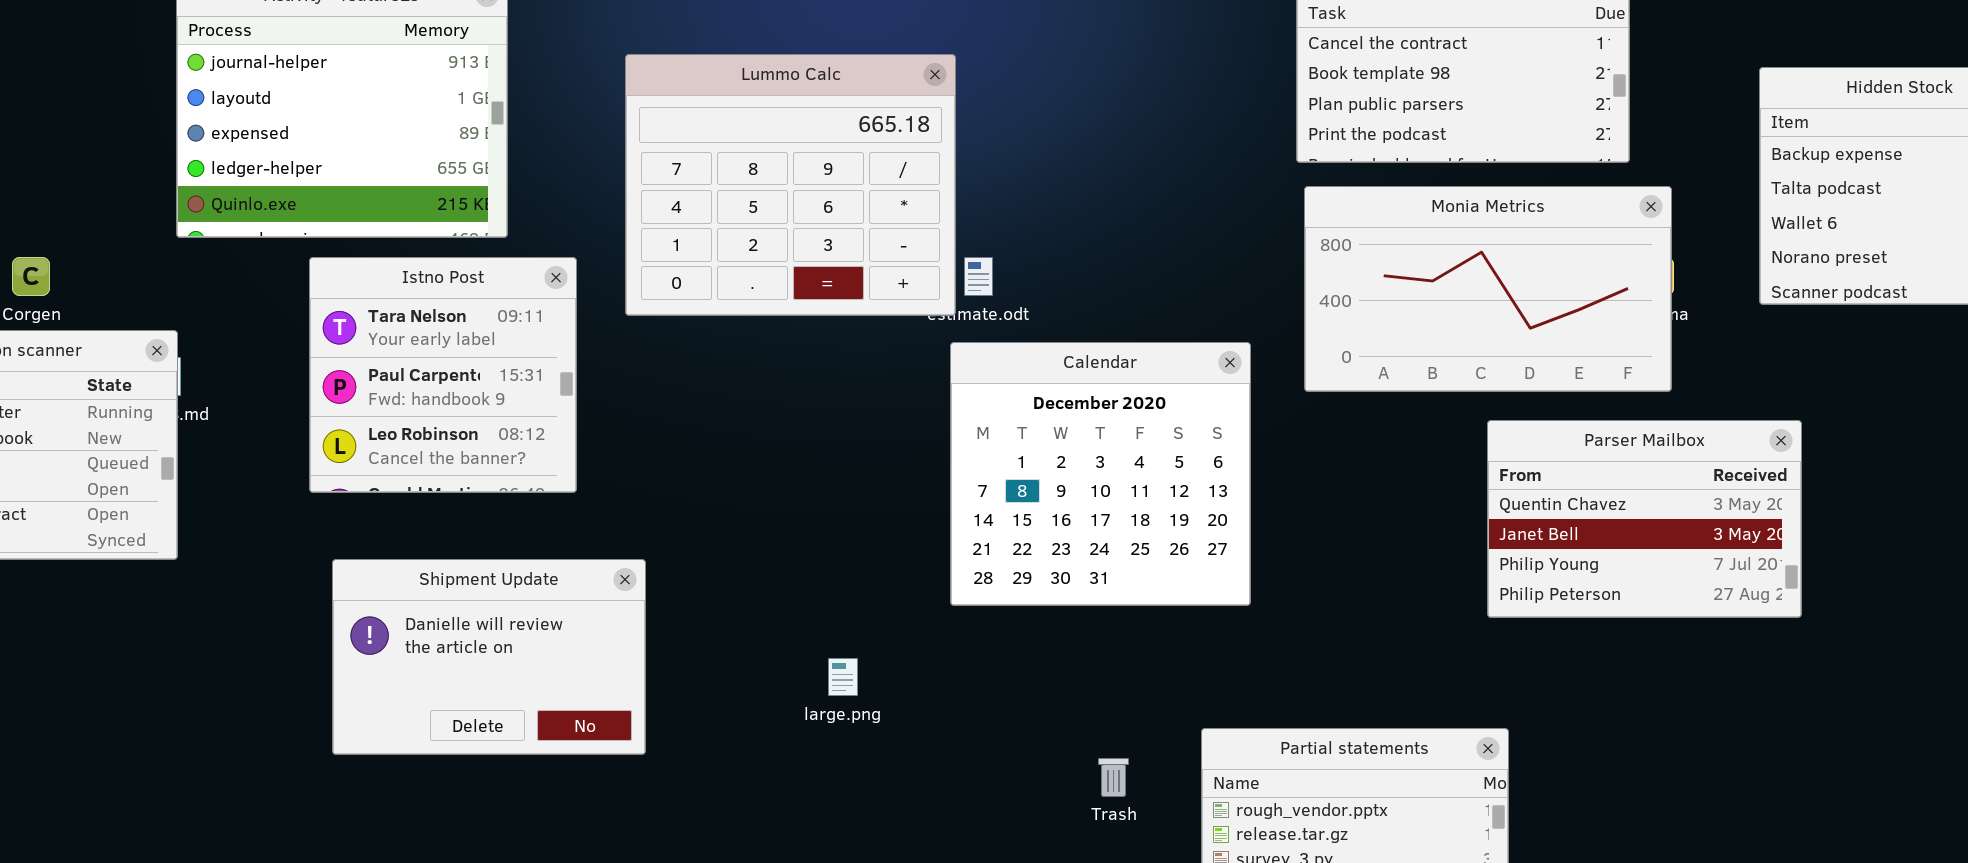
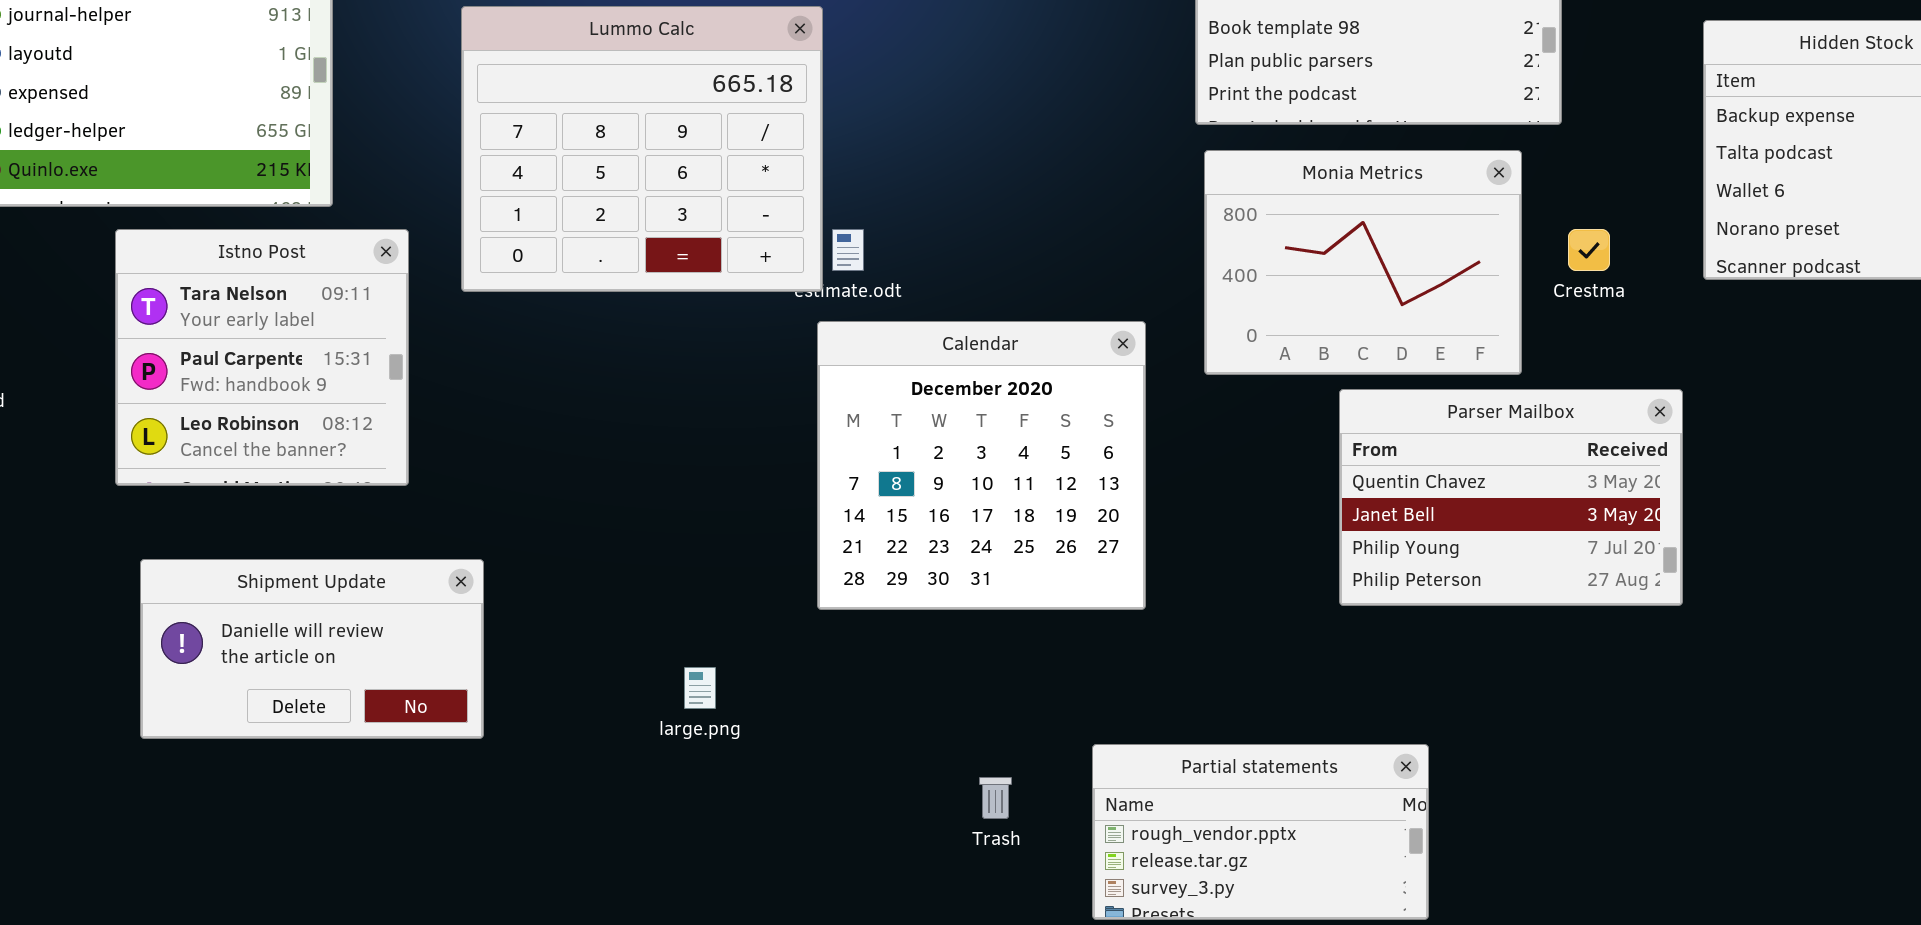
Monia Metrics: [1304,186,1672,392] -> [1204,150,1522,375], resized
Parser Mailbox: [1487,420,1802,618] -> [1339,389,1683,606], moved
Shipment Update: [332,559,646,755] -> [140,559,484,739], resized

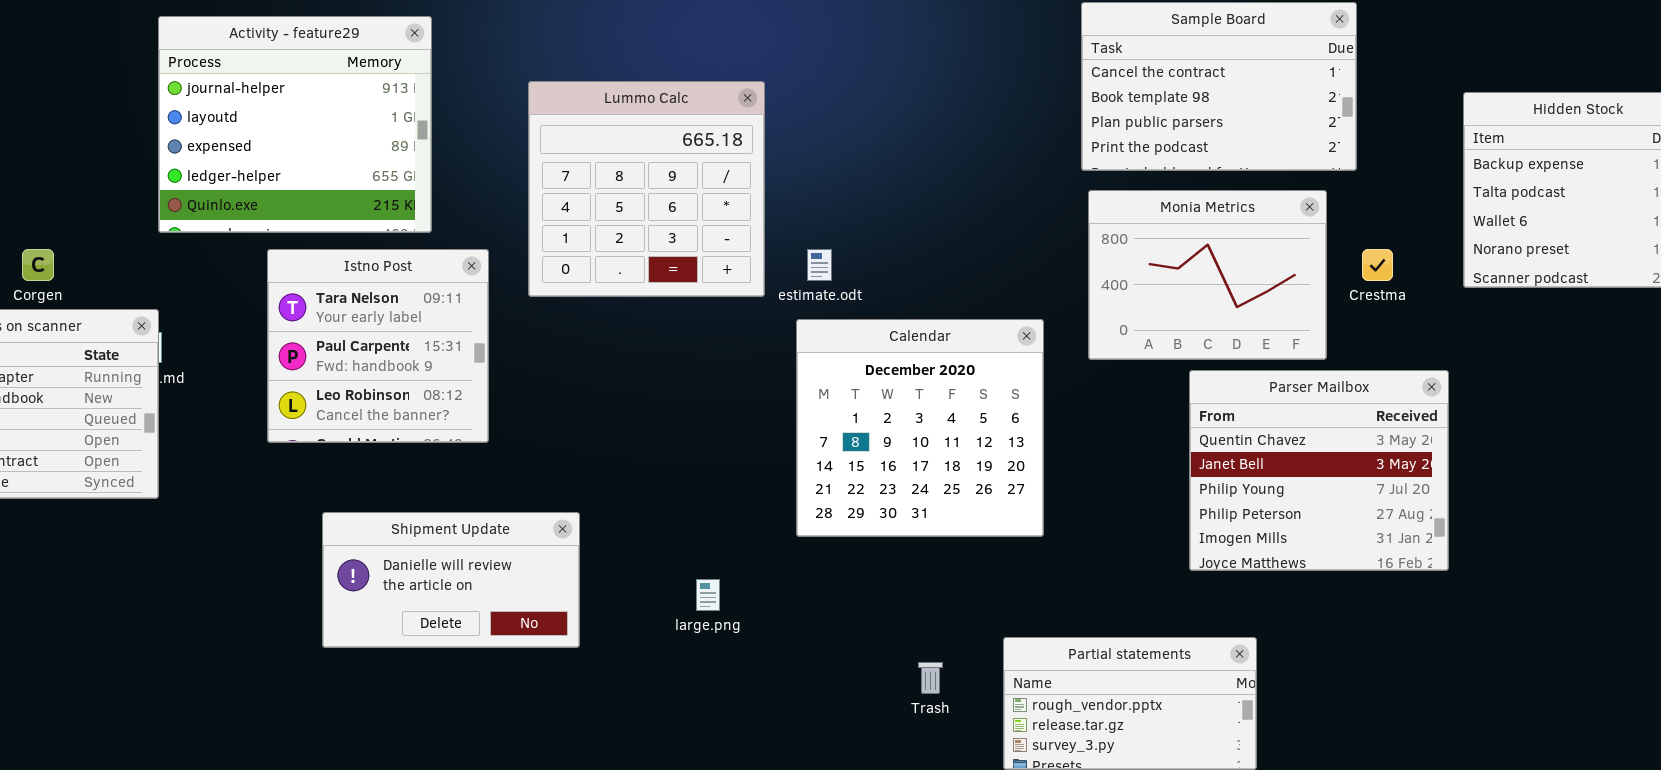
Lummo Calc: [461,6,823,292] -> [528,81,765,297], resized
Parser Mailbox: [1339,389,1683,606] -> [1189,370,1449,571], resized
Shipment Update: [140,559,484,739] -> [322,512,580,648], moved

